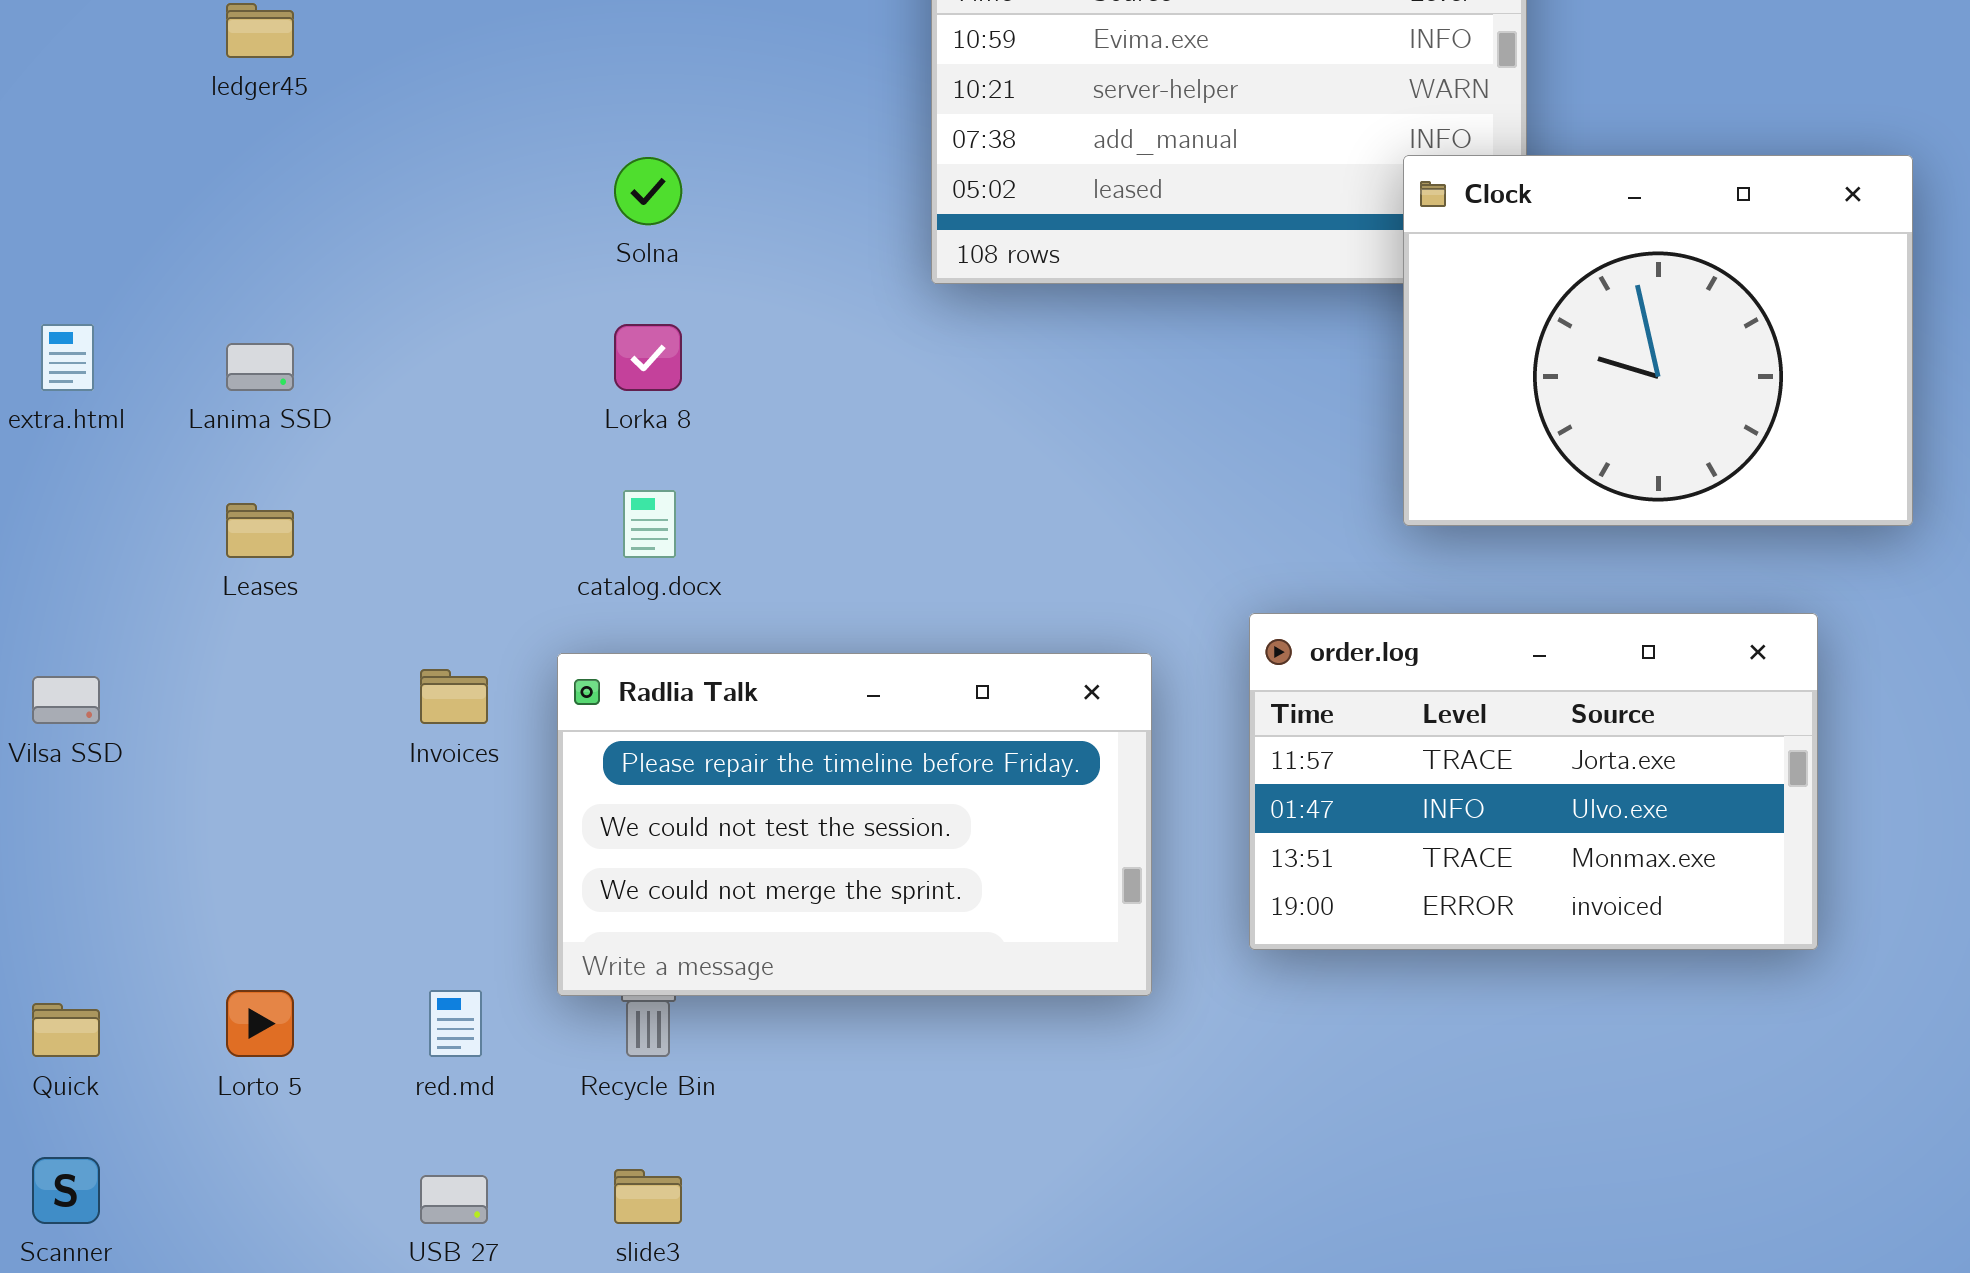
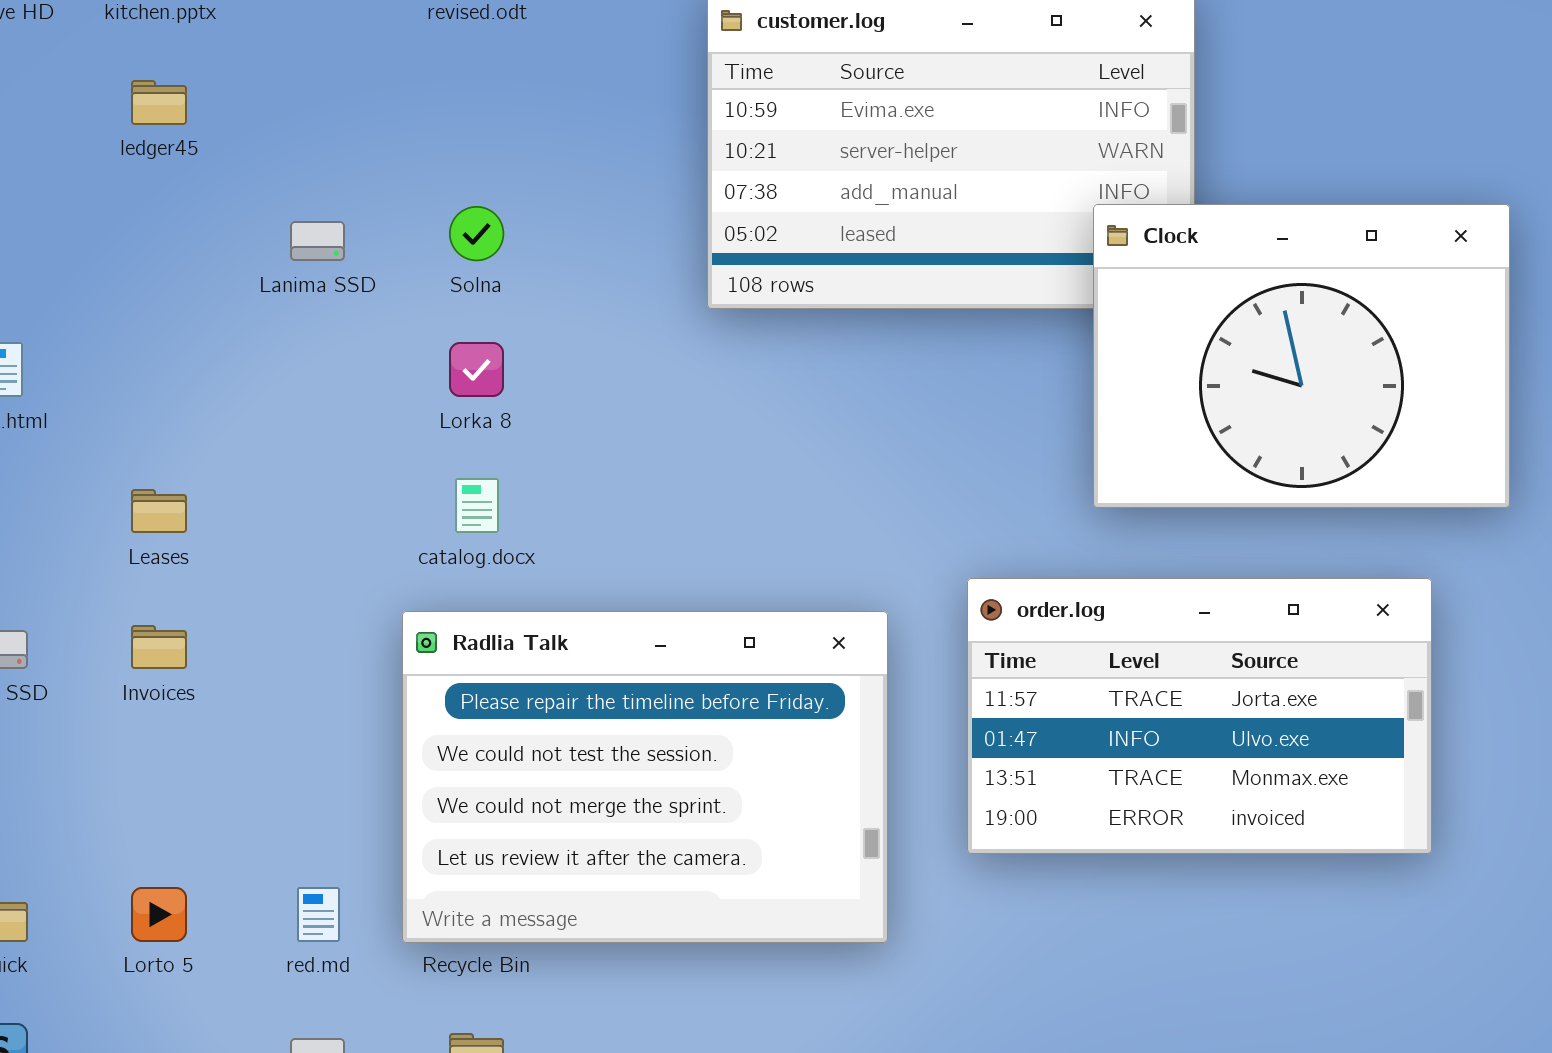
Lanima SSD: [226,343,294,391] -> [290,221,345,261], moved
Radlia Talk: [557,653,1152,996] -> [402,611,888,943], resized
Invoices: [420,669,488,724] -> [131,625,187,669], moved

